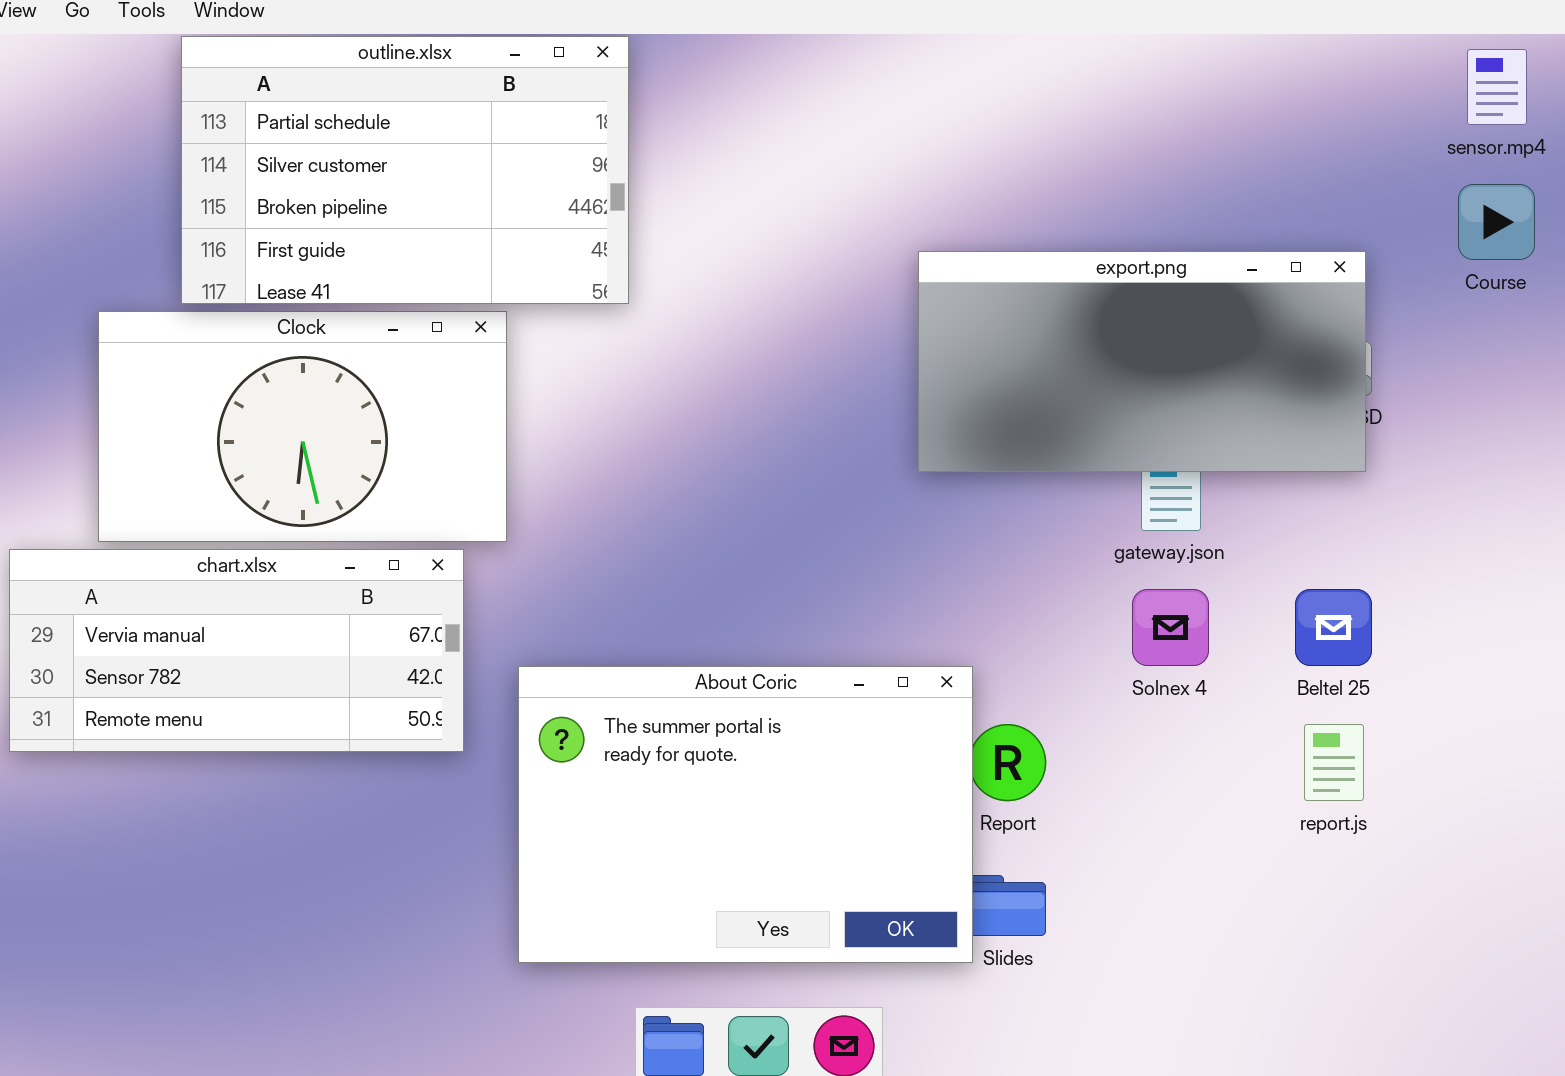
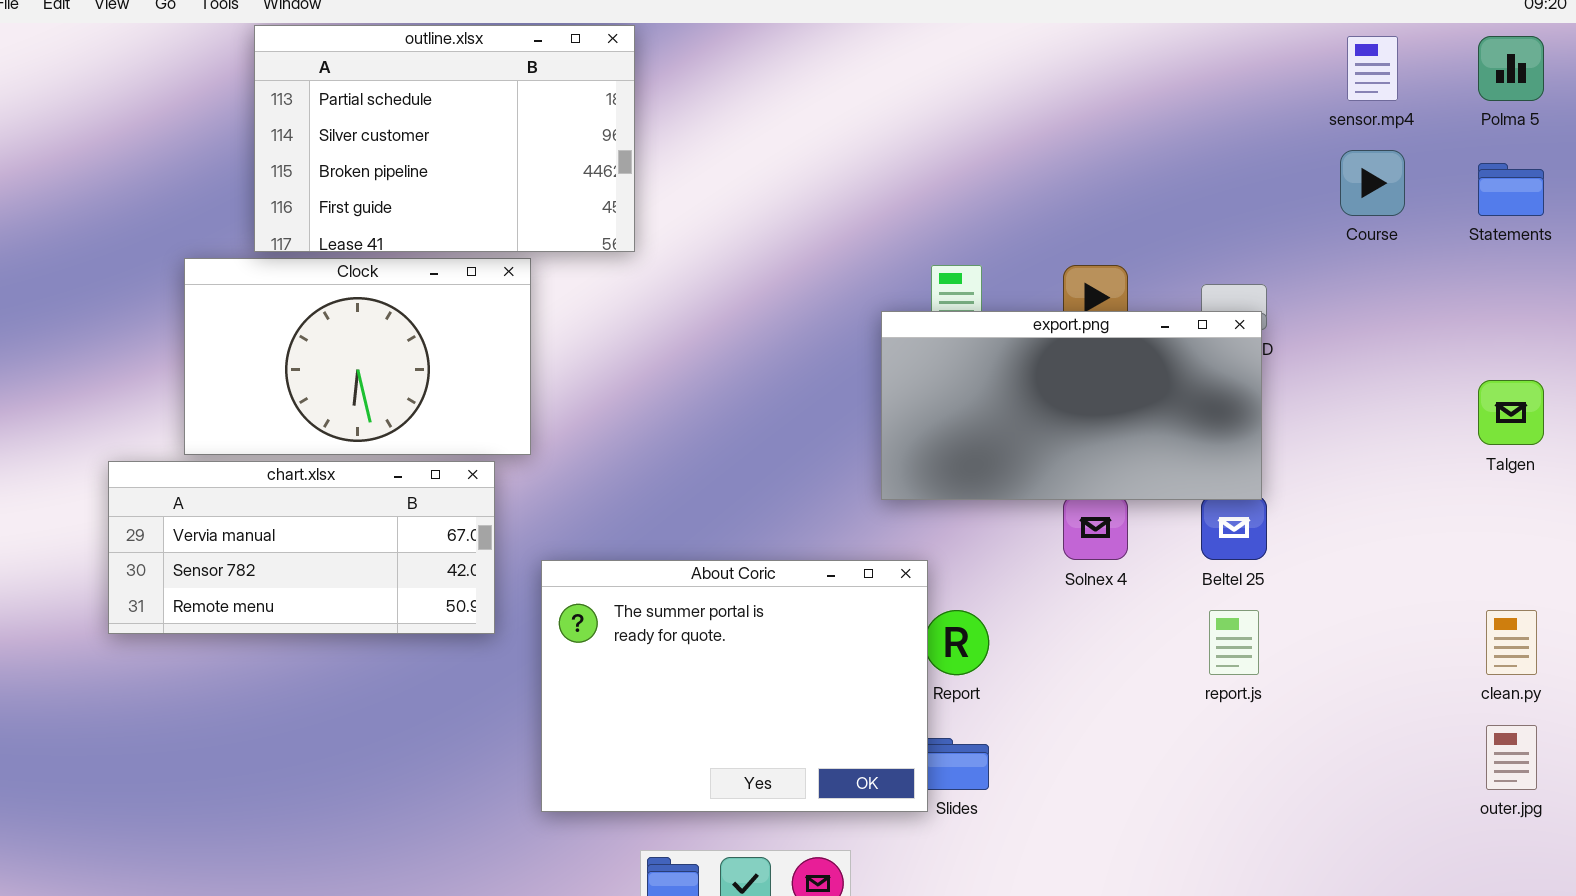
export.png: [918,251,1366,472] -> [881,311,1262,500], moved

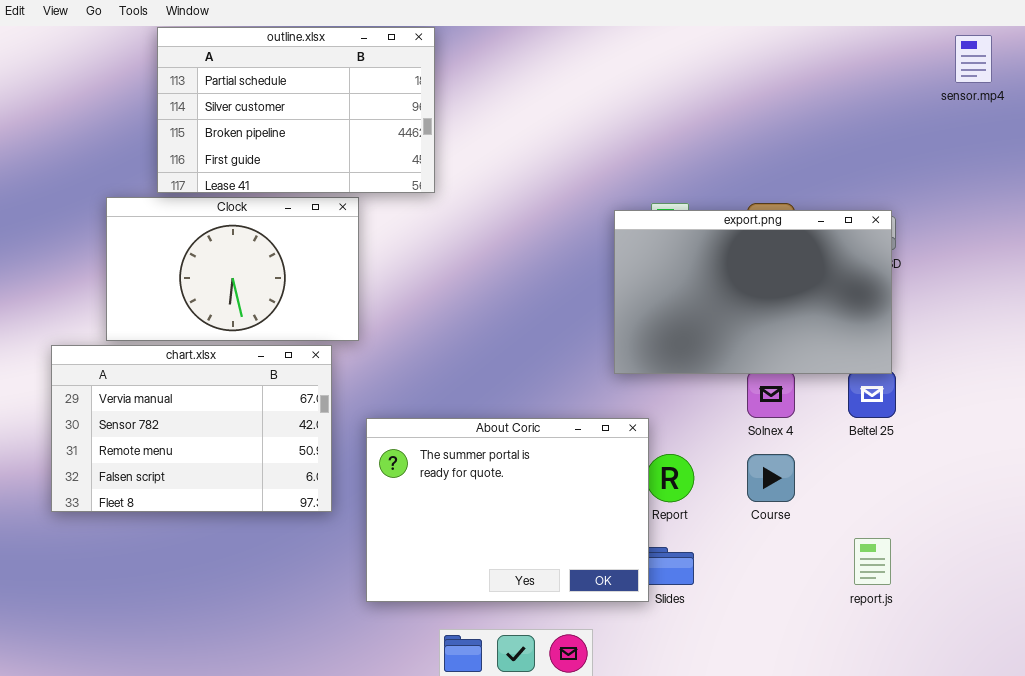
Course: [1340,150,1405,216] -> [747,454,795,502], moved
export.png: [881,311,1262,500] -> [614,210,892,374], resized
chart.xlsx: [108,461,495,634] -> [51,345,332,512], resized
report.js: [1209,610,1259,675] -> [854,538,891,585], moved

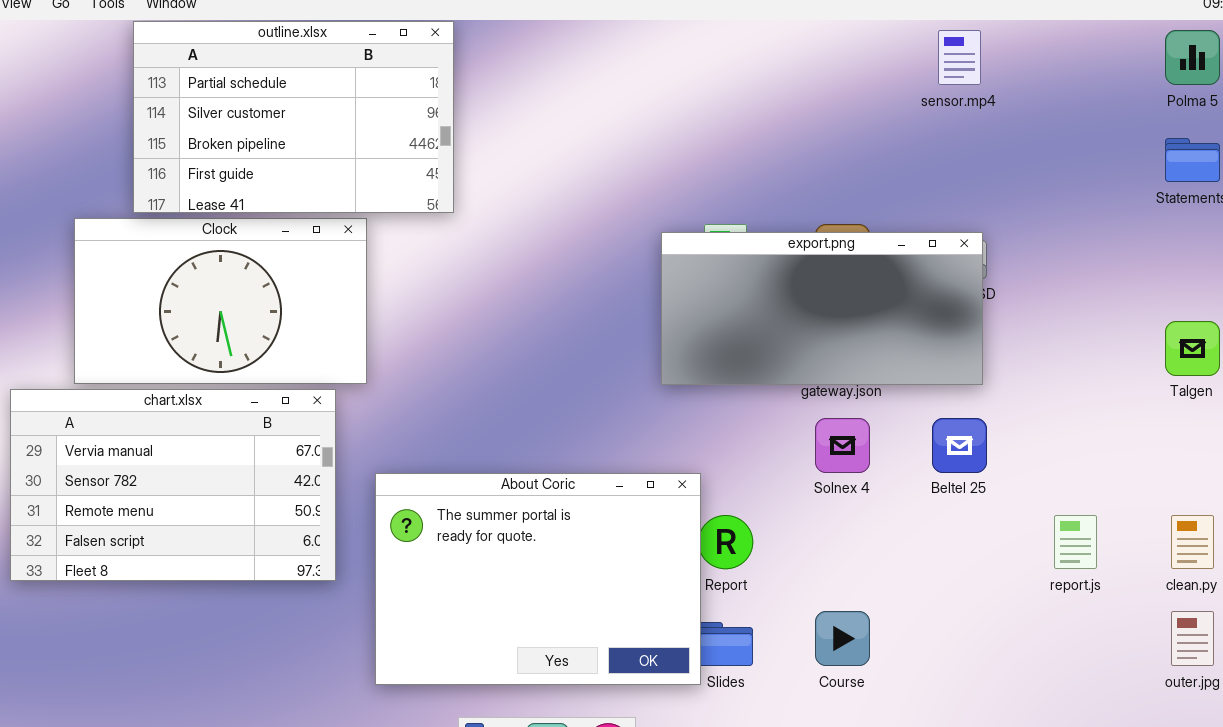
sensor.mp4: [955,35,992,83] -> [938,30,981,85], moved
export.png: [614,210,892,374] -> [661,232,983,385], resized
Course: [747,454,795,502] -> [815,611,870,666], moved
report.js: [854,538,891,585] -> [1054,515,1097,569], moved

